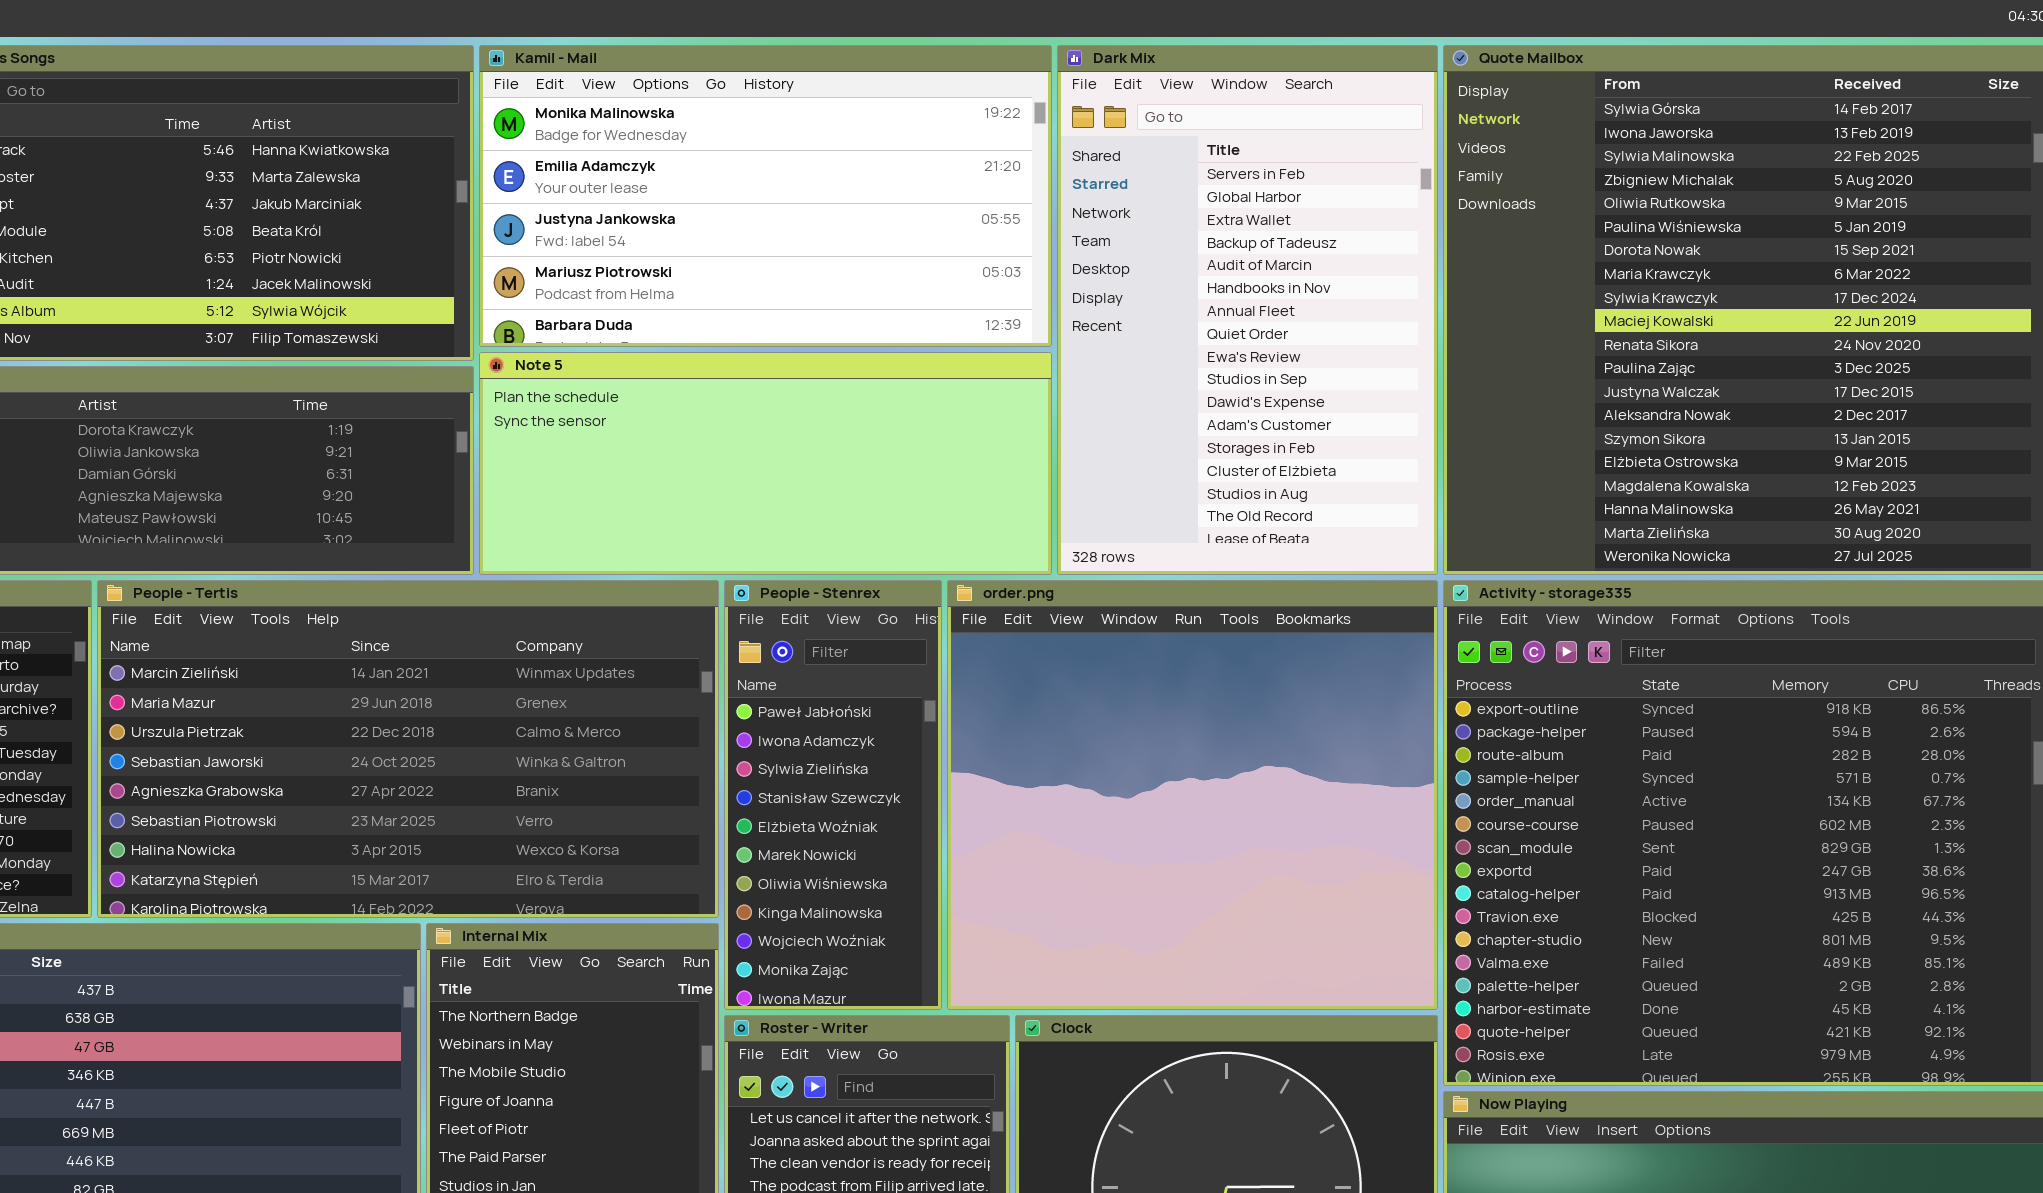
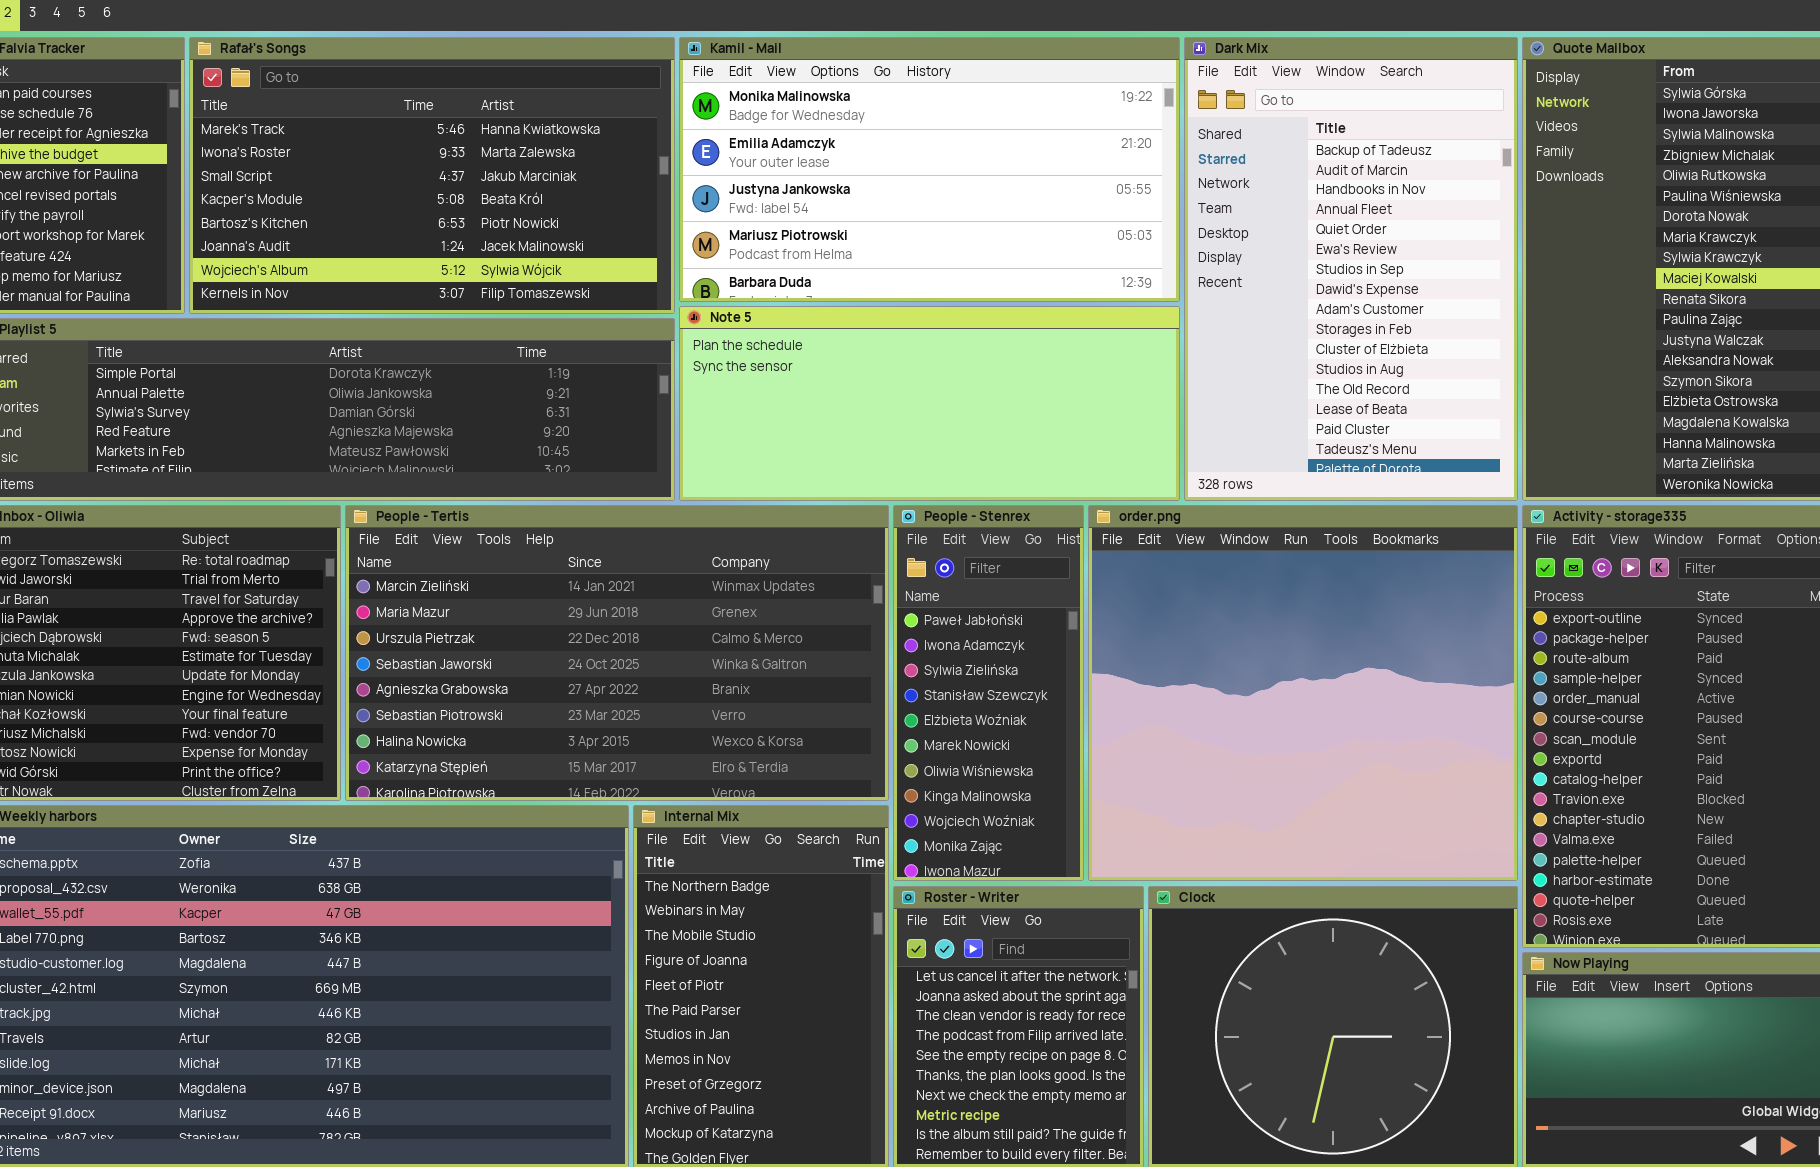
Dark Mix: [1057,45,1438,575] -> [1184,37,1518,501], scrolled down 3 rows

